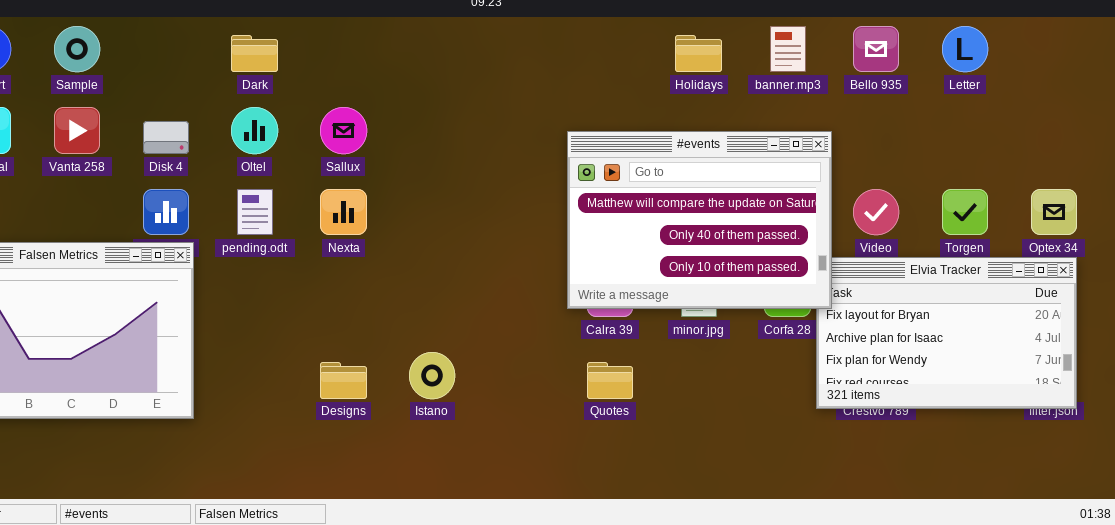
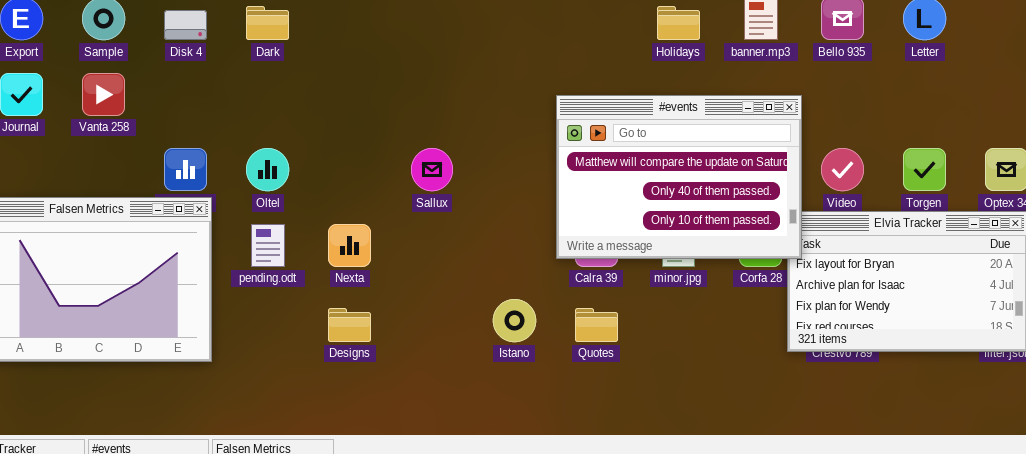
Oltel: [231,107,278,154] -> [246,148,289,191], moved
Sallux: [320,107,367,154] -> [411,148,453,191], moved
Disk 4: [143,121,189,154] -> [164,10,207,40], moved
pending.odt: [237,189,273,235] -> [251,224,285,267], moved
Nexta: [320,189,367,235] -> [328,224,371,267], moved
Istano: [409,352,455,399] -> [493,299,536,342], moved

